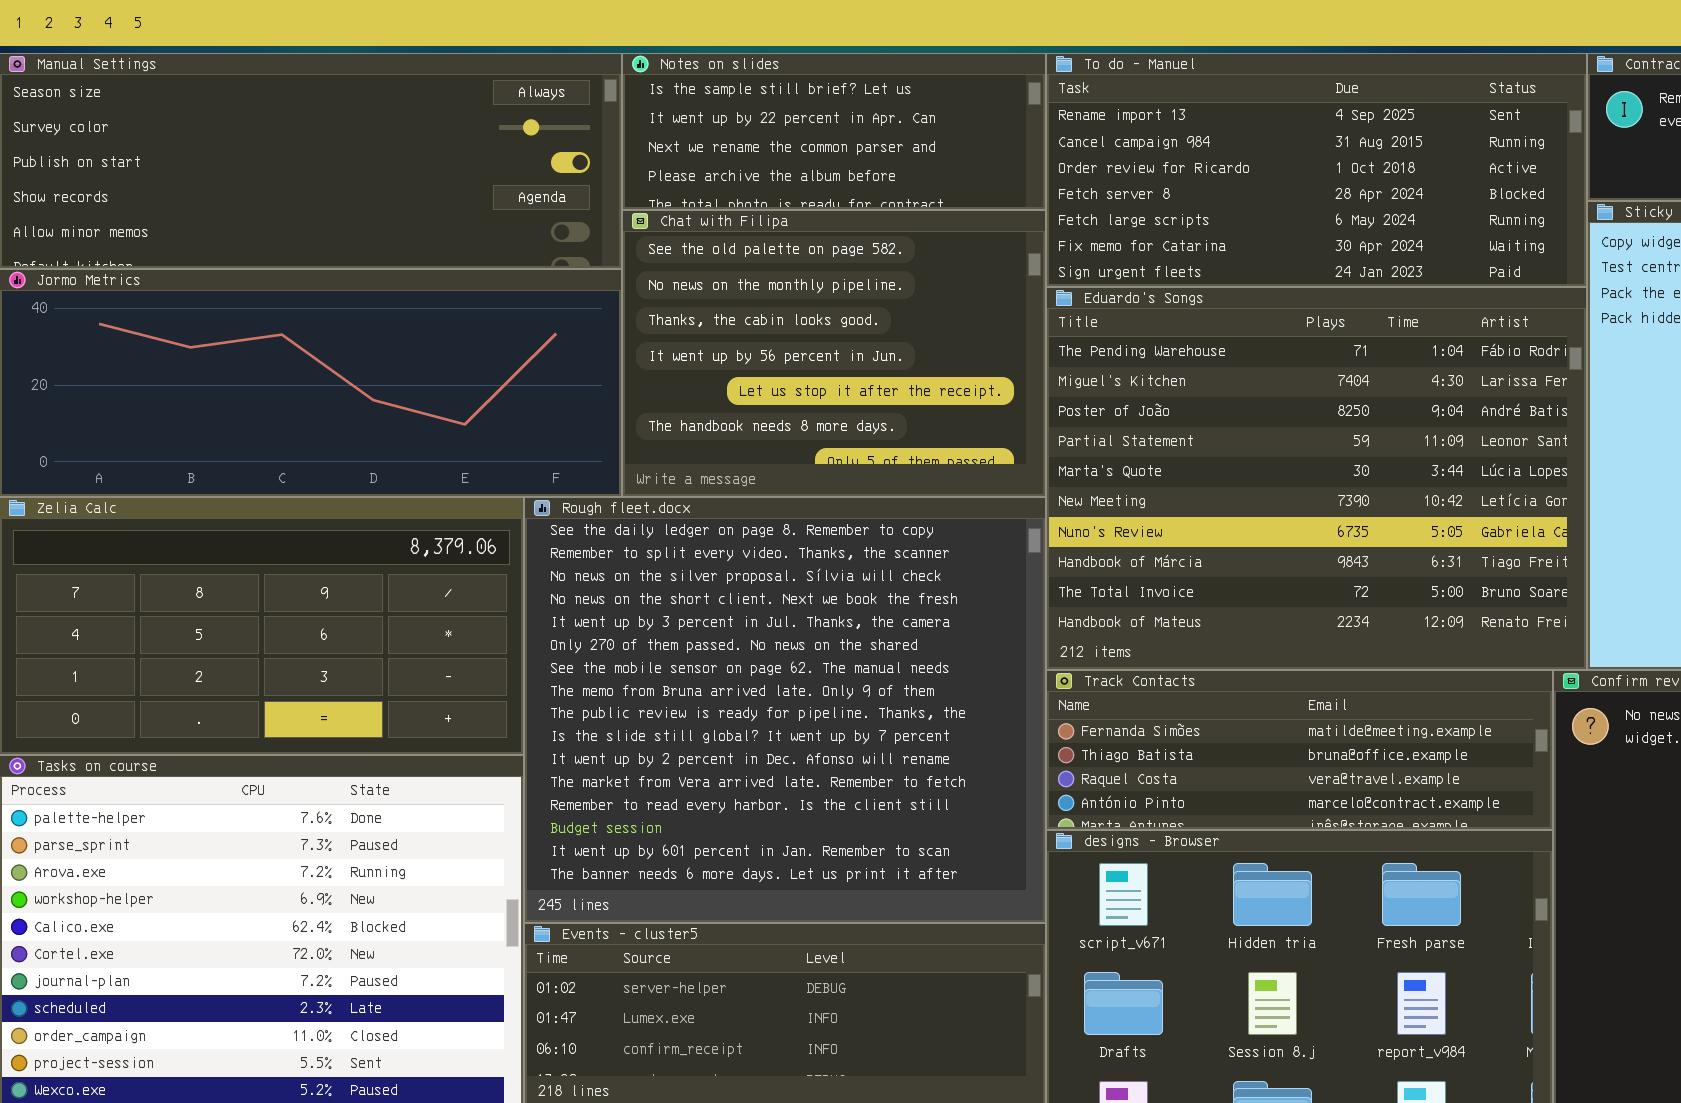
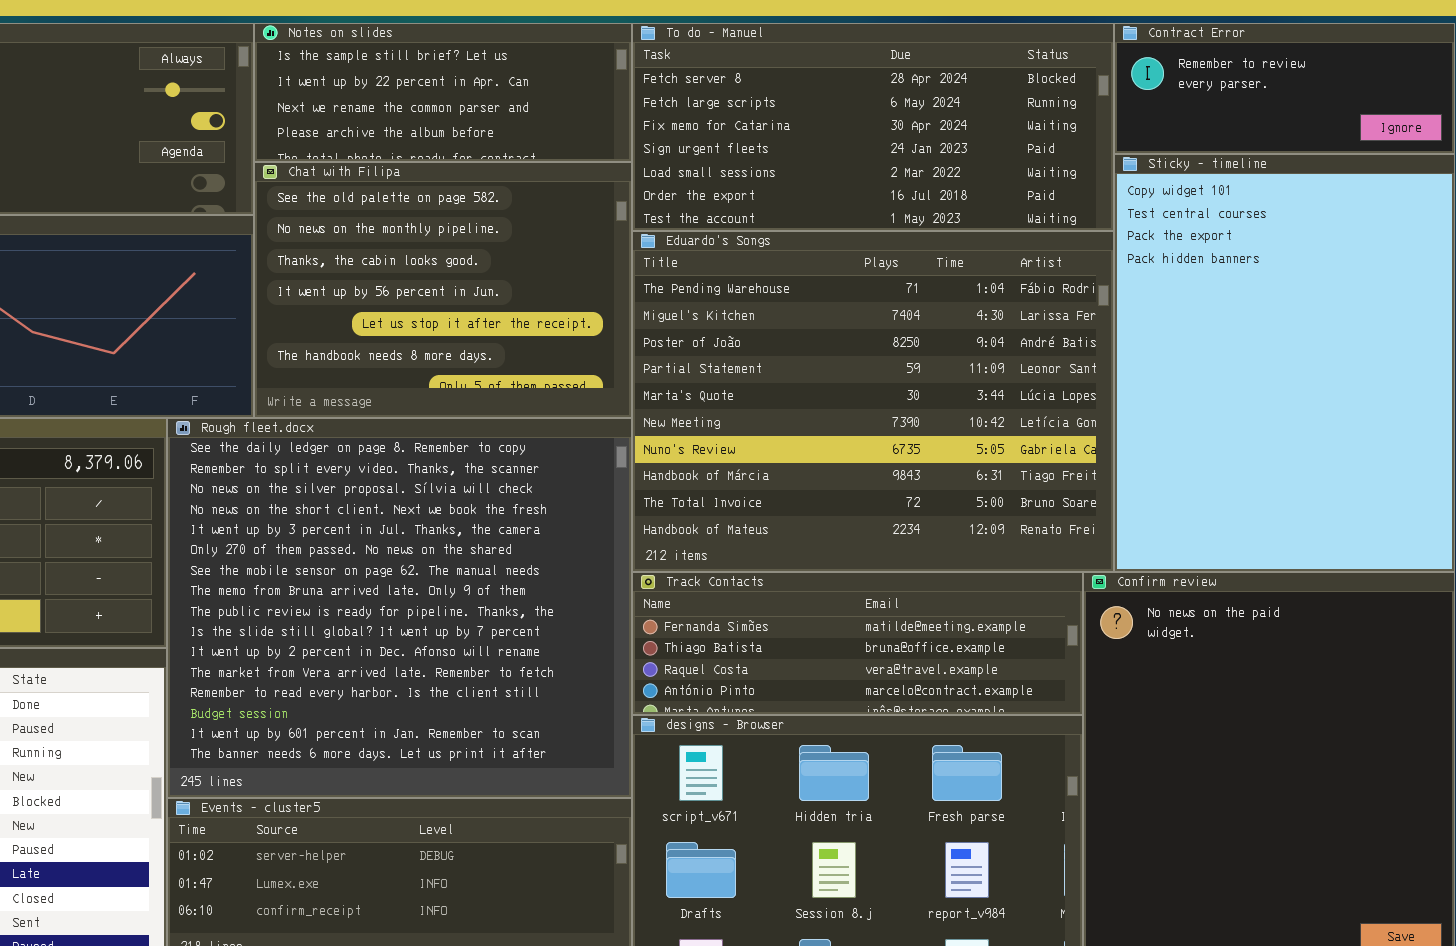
To do - Manuel: [1046,53,1587,287] -> [632,23,1114,231], scrolled down 3 rows

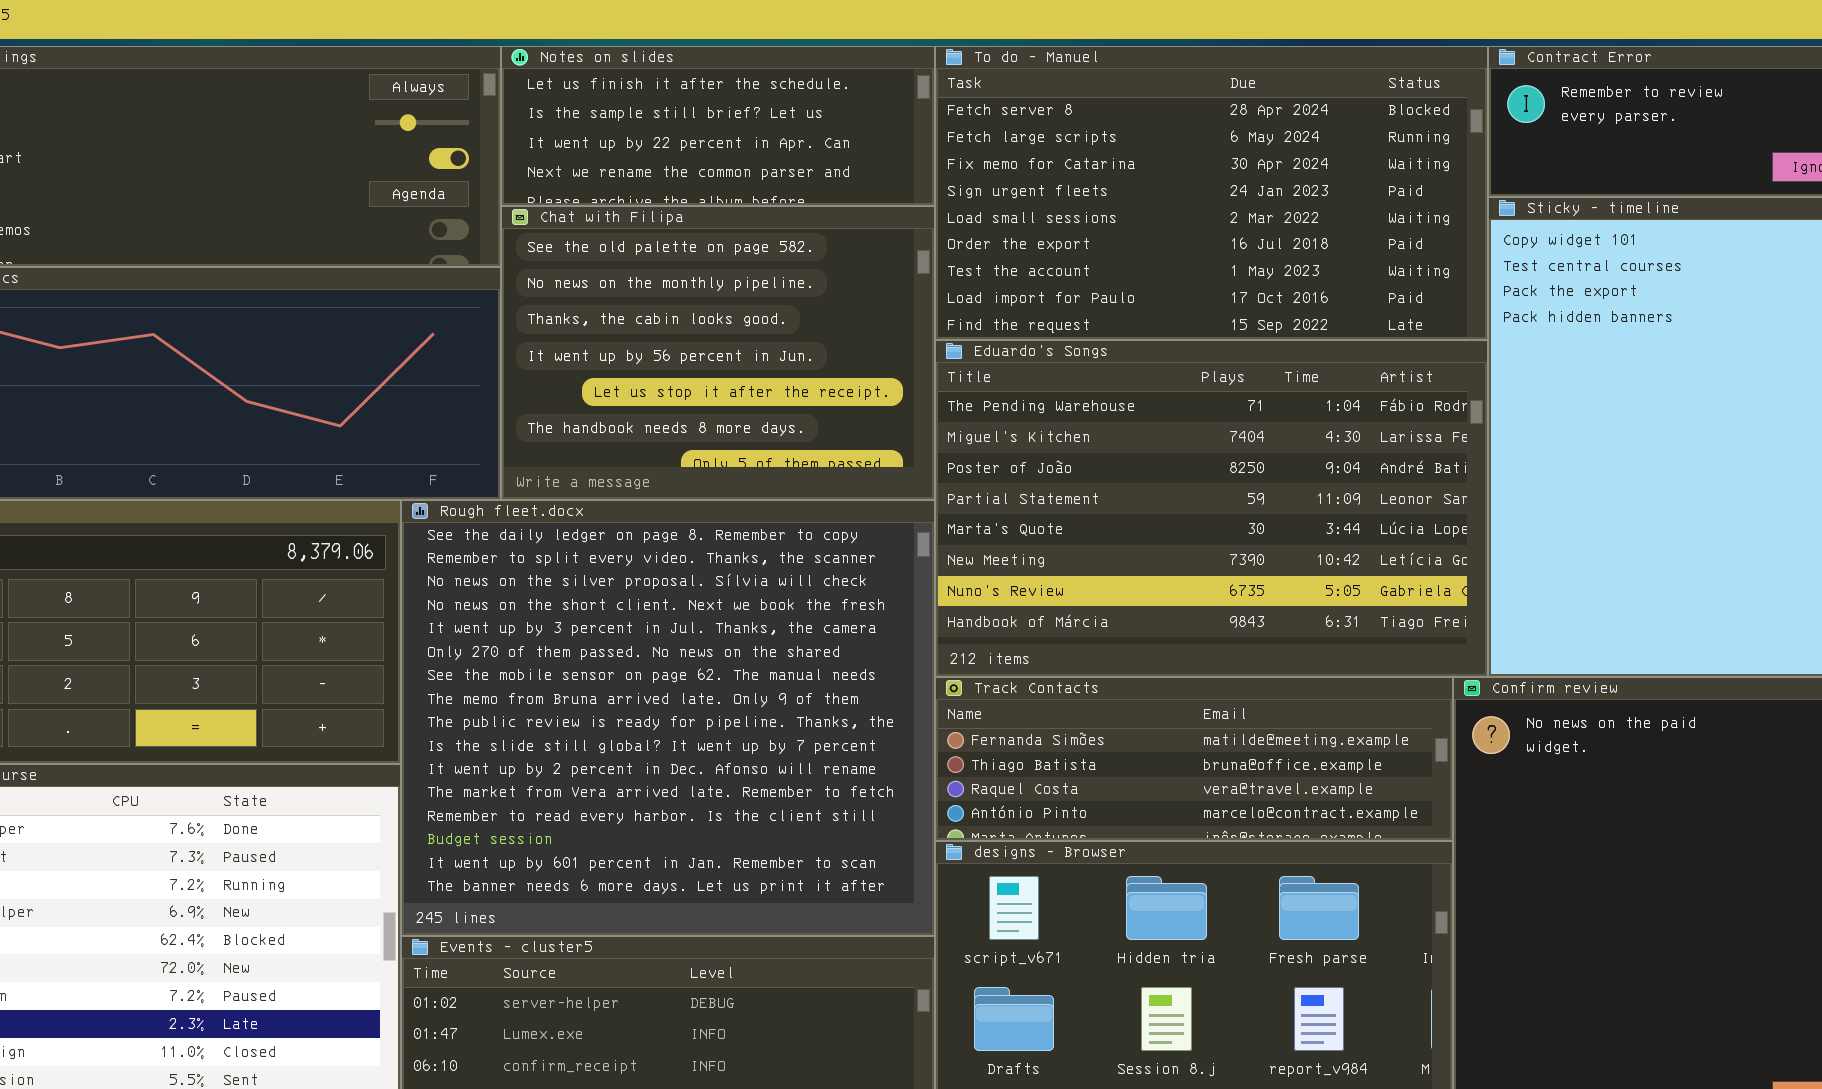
Notes on slides: [254,23,632,162] -> [501,46,935,206], scrolled up 1 row
To do - Manuel: [632,23,1114,231] -> [935,46,1488,340], resized
Eduardo's Songs: [632,231,1114,572] -> [935,340,1488,677], resized

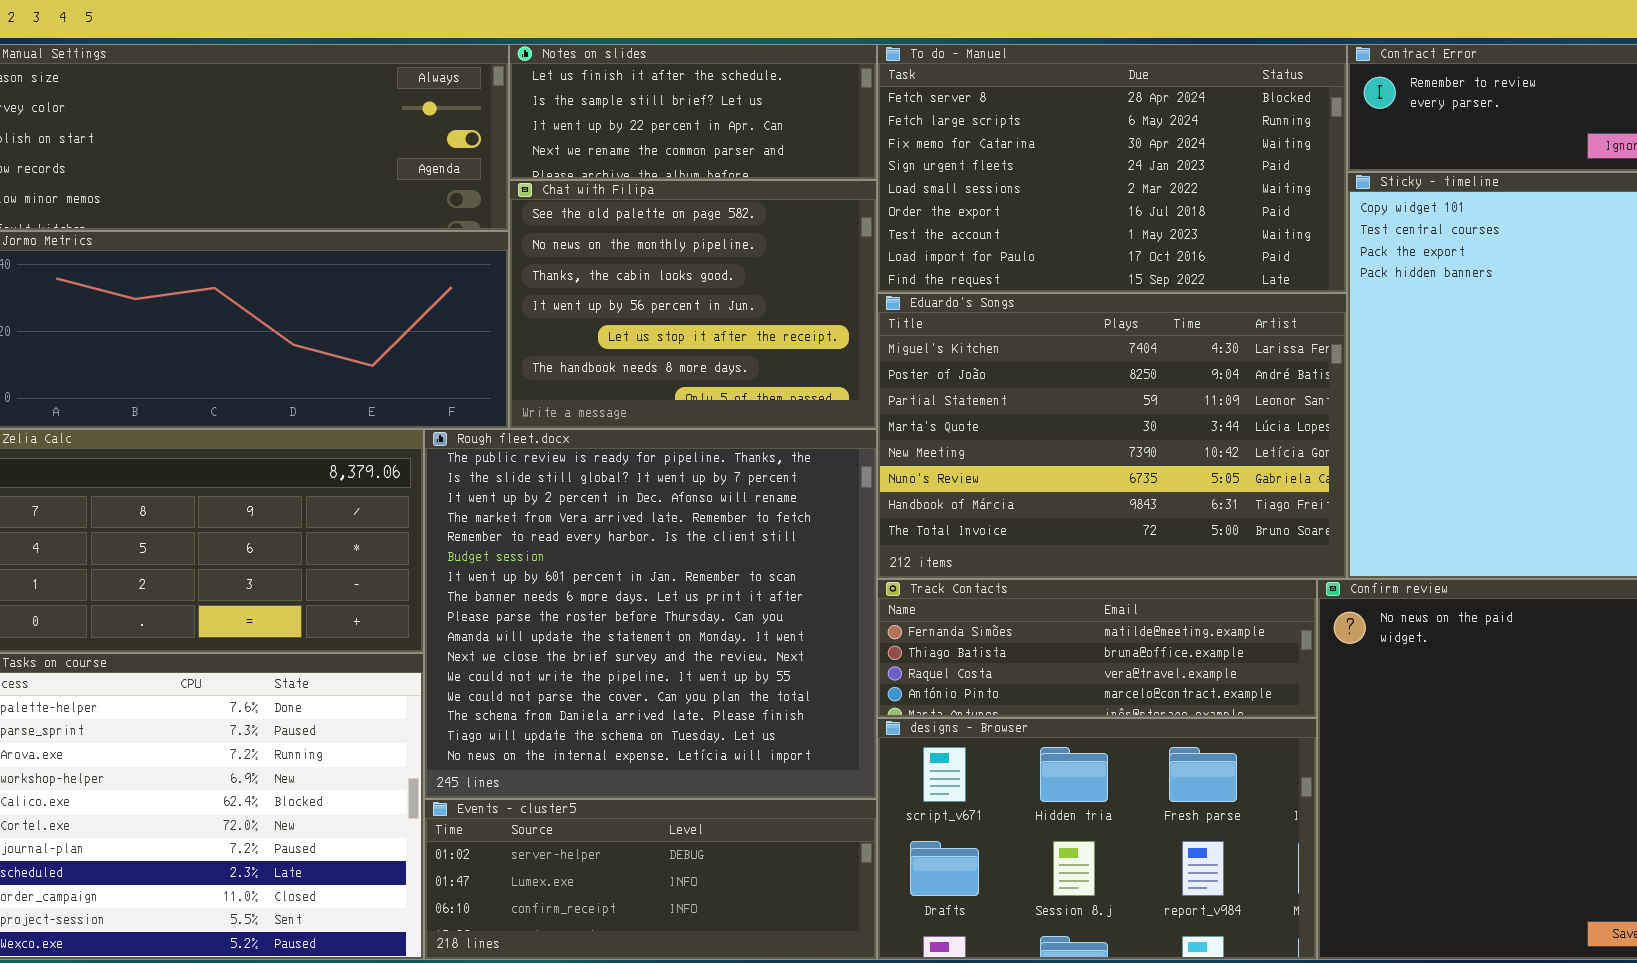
Eduardo's Songs: [935,340,1488,677] -> [877,293,1347,579], scrolled down 1 row
Rough fleet.docx: [401,500,935,936] -> [424,429,877,799], scrolled down 8 rows

